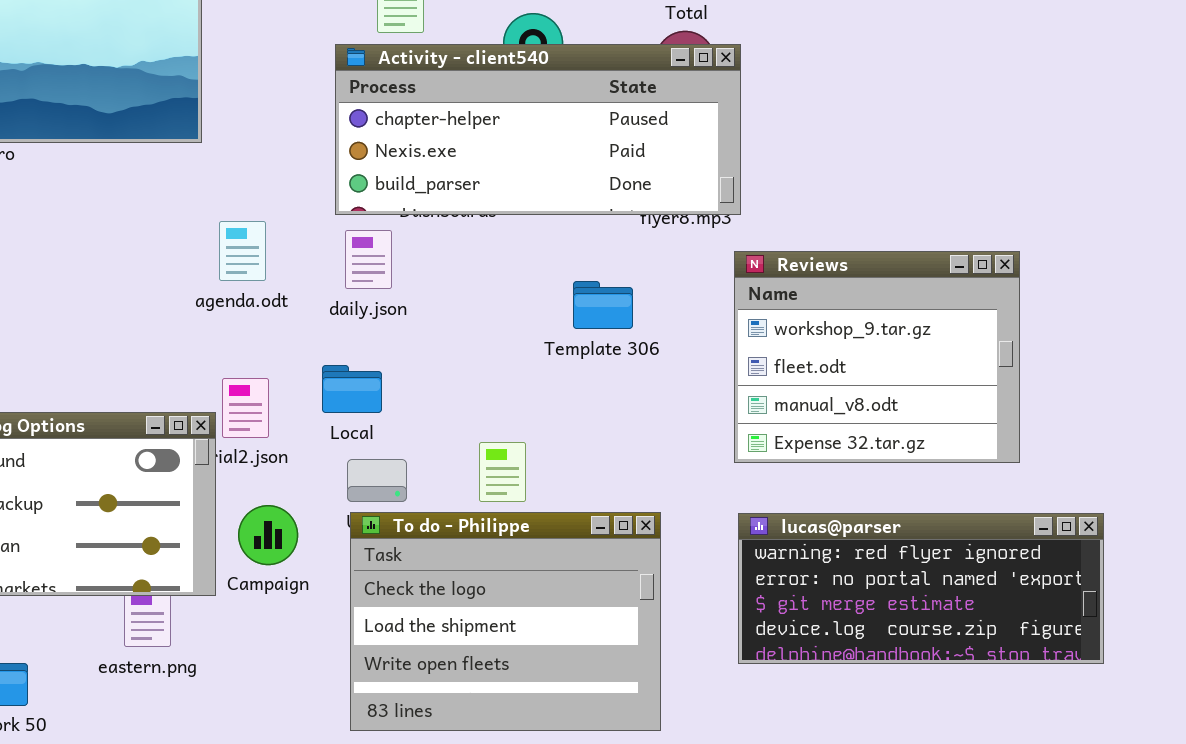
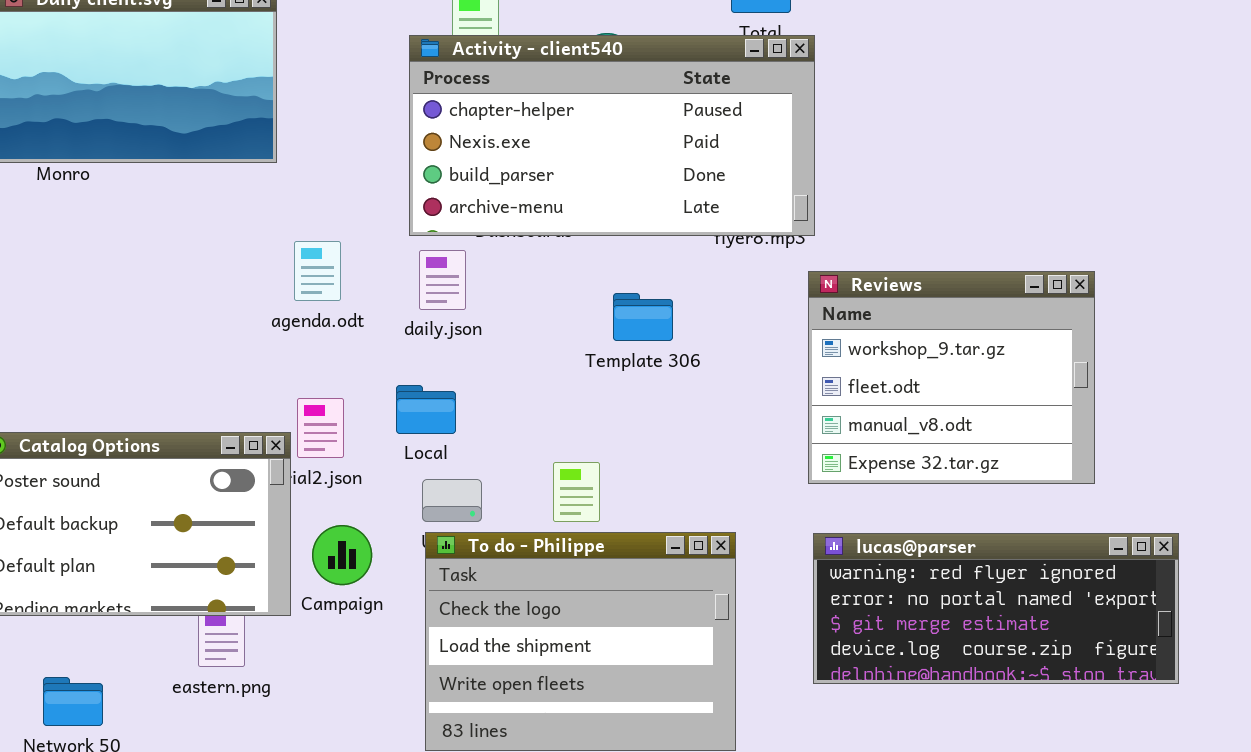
Activity - client540: [335,44,741,215] -> [409,35,815,236], resized
Template 306: [573,281,633,329] -> [613,293,673,341], moved

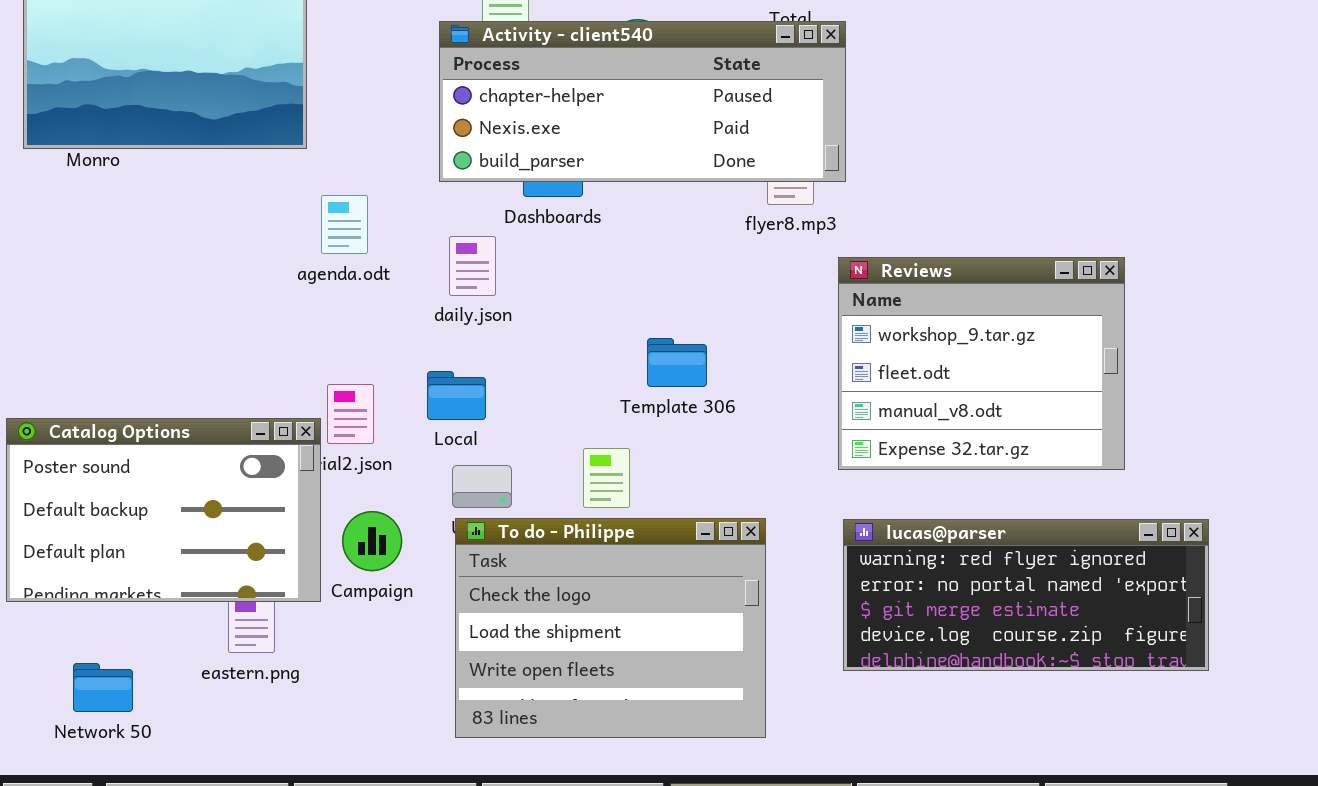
Activity - client540: [409,35,815,236] -> [439,21,846,182], resized
agenda.odt: [294,241,341,301] -> [321,195,368,254], moved
Template 306: [613,293,673,341] -> [647,338,707,387], moved

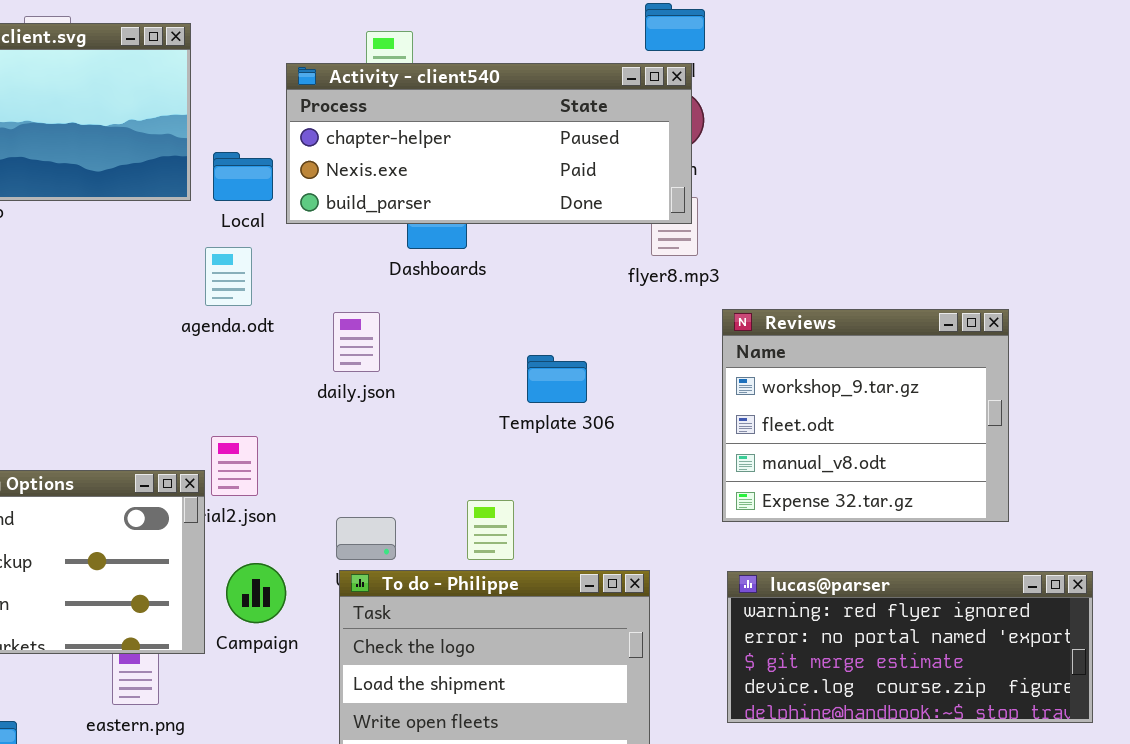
Activity - client540: [439,21,846,182] -> [286,63,692,224], moved
daily.json: [449,236,496,296] -> [333,312,380,372], moved
Template 306: [647,338,707,387] -> [527,355,587,403], moved
Local: [427,371,486,420] -> [213,152,273,201], moved

